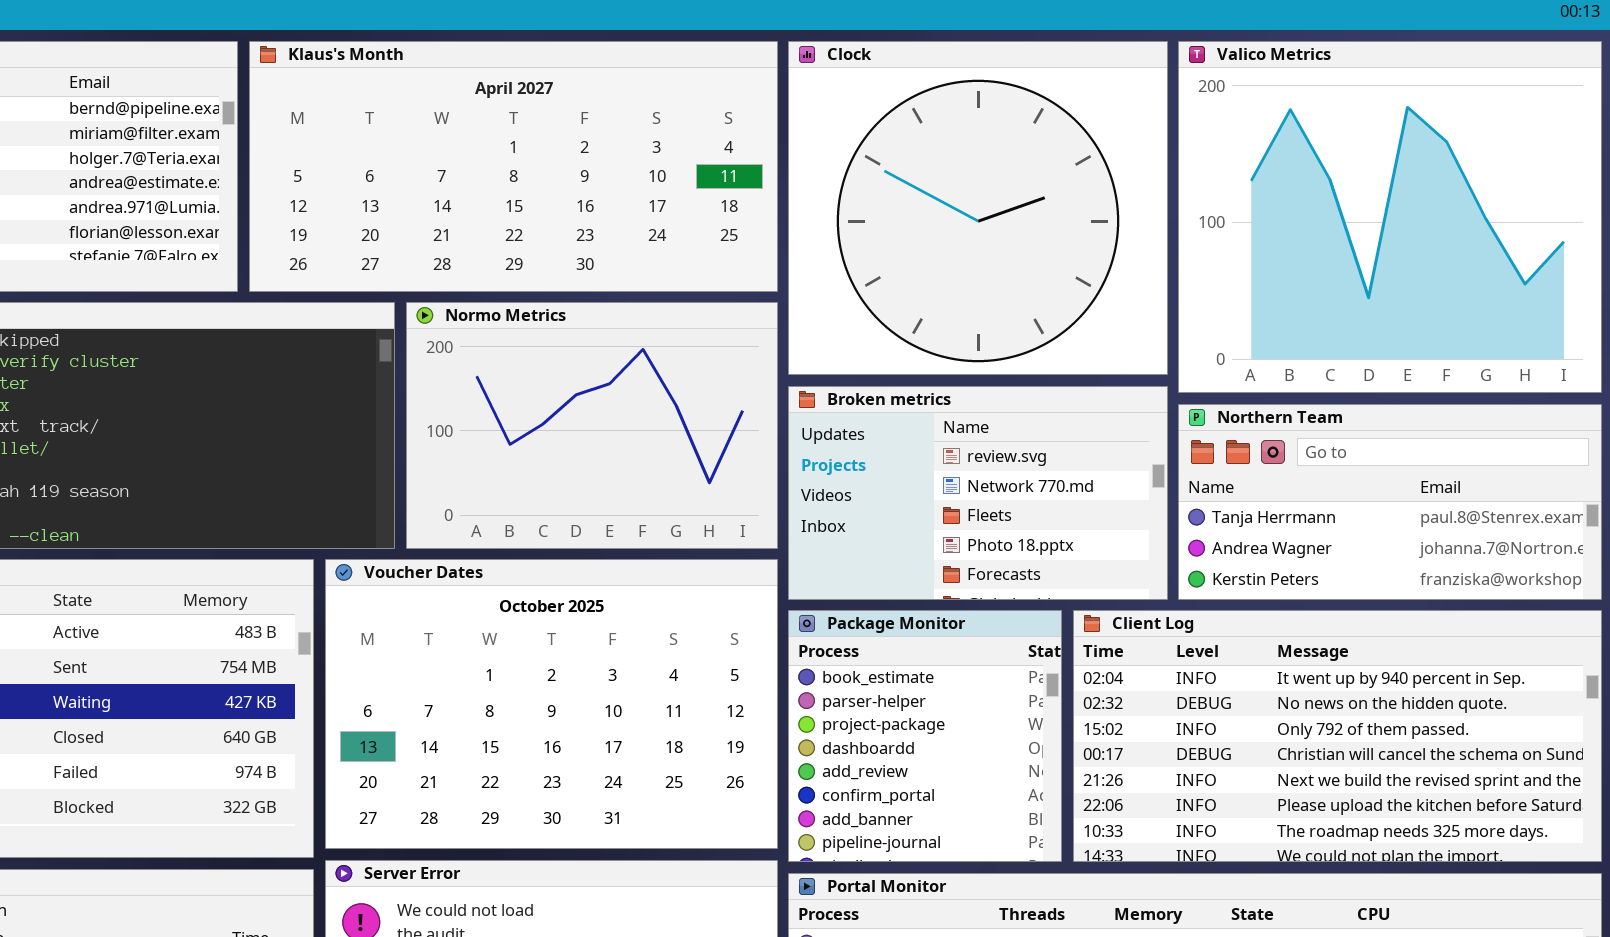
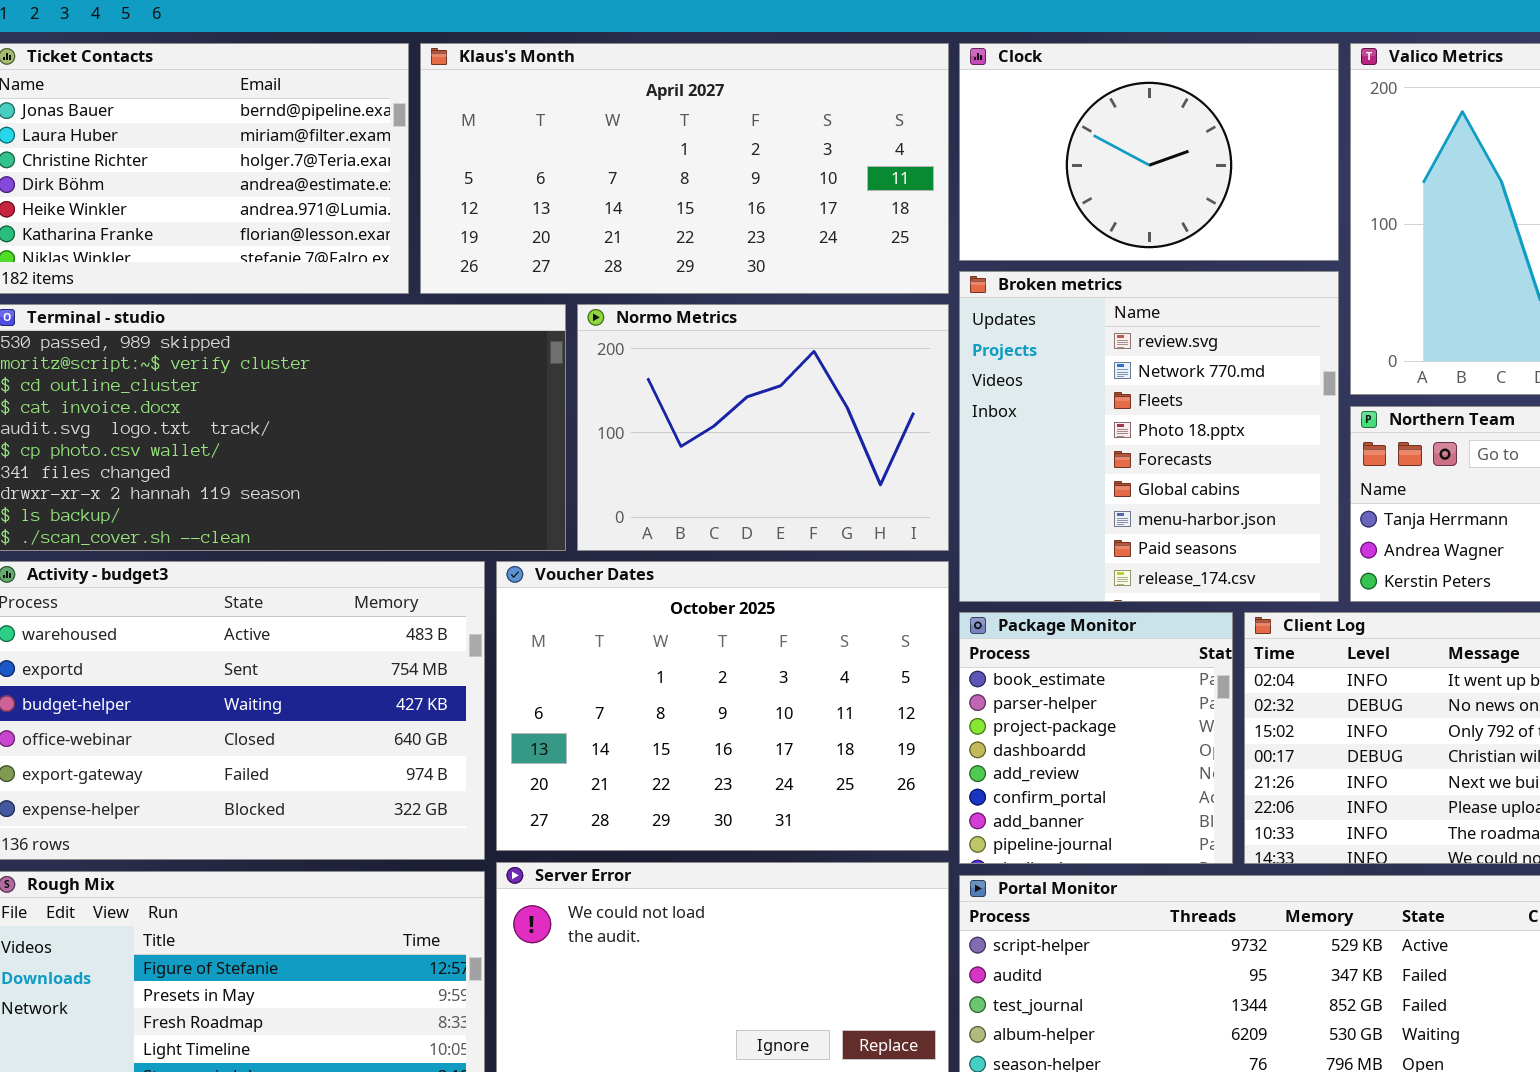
Clock: [788,41,1168,375] -> [959,43,1339,261], resized
Broken metrics: [788,386,1168,600] -> [959,271,1339,602], resized

